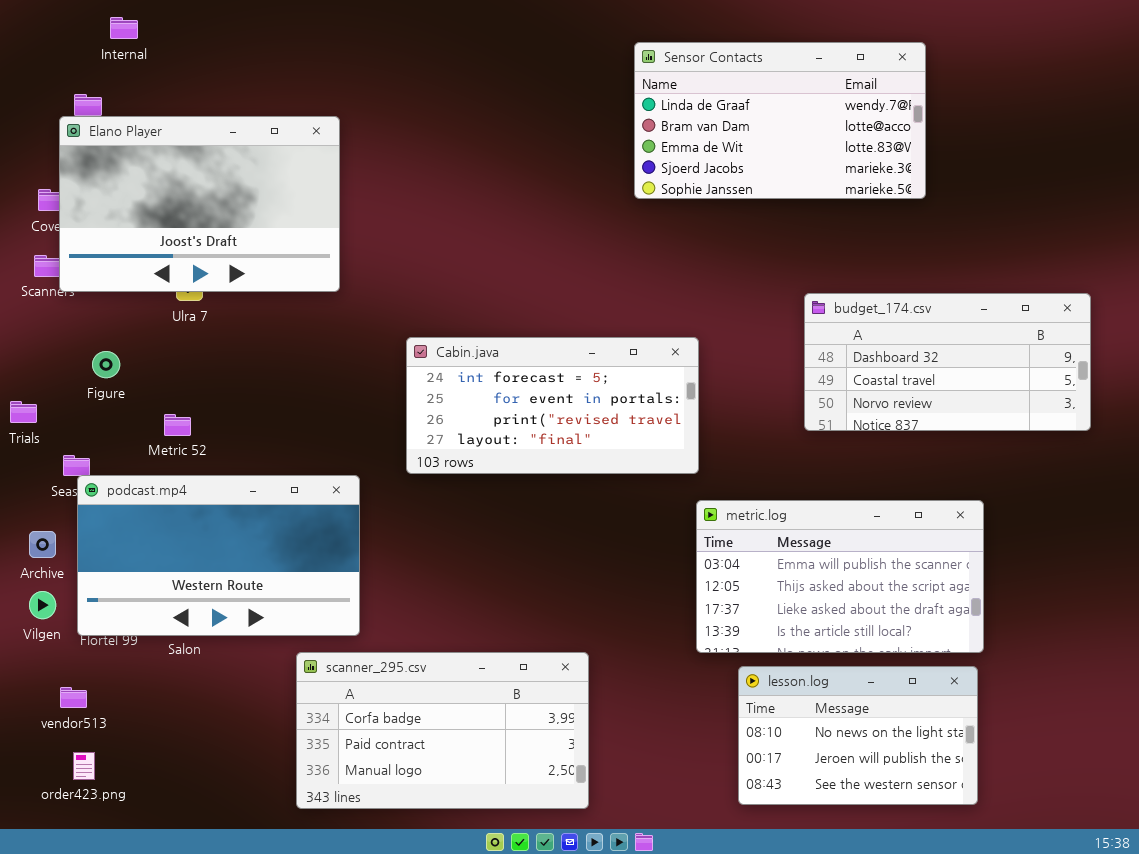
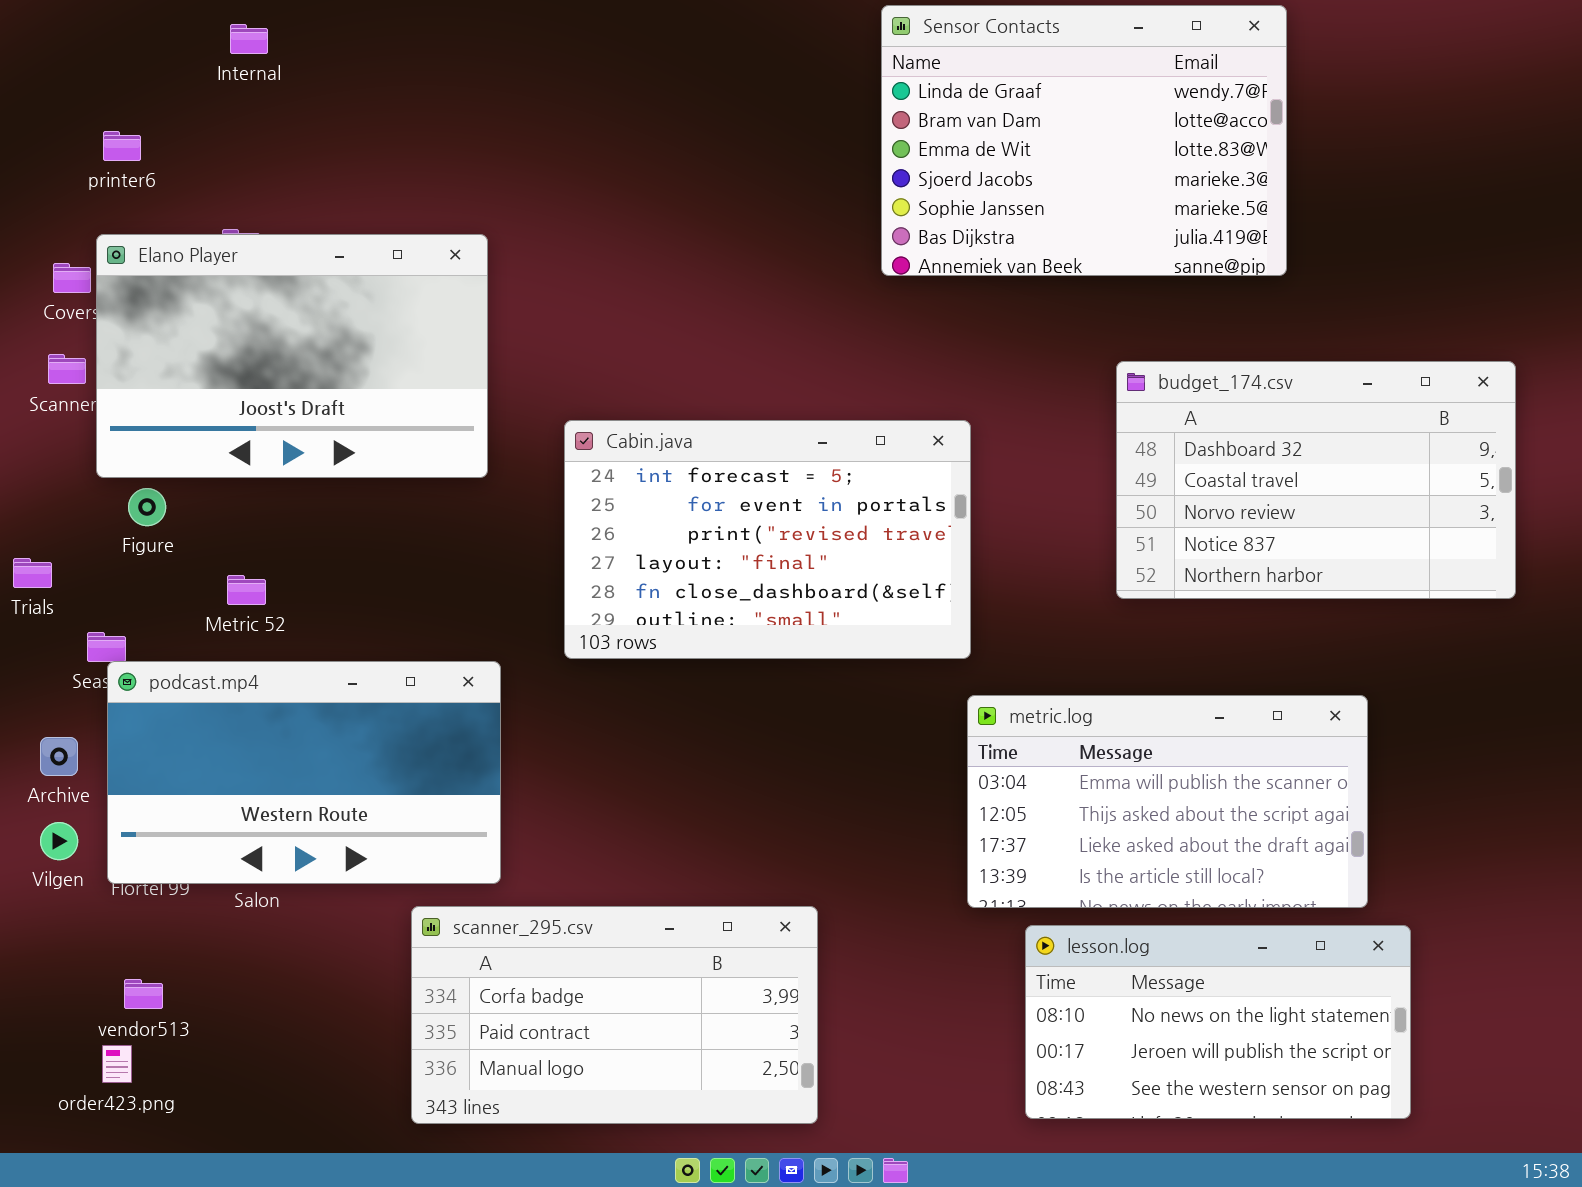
Internal: [110,17,138,39] -> [230,24,268,54], moved
Sensor Contacts: [634,42,926,199] -> [881,5,1287,276], resized
Elano Player: [59,116,340,292] -> [96,234,488,478], moved
budget_174.csv: [804,293,1091,431] -> [1116,361,1516,599], resized
Cabin.java: [406,337,699,474] -> [564,420,971,659], resized
lesson.log: [738,666,978,805] -> [1025,925,1411,1119], resized
vendor513: [60,687,87,708] -> [124,979,163,1009], moved

